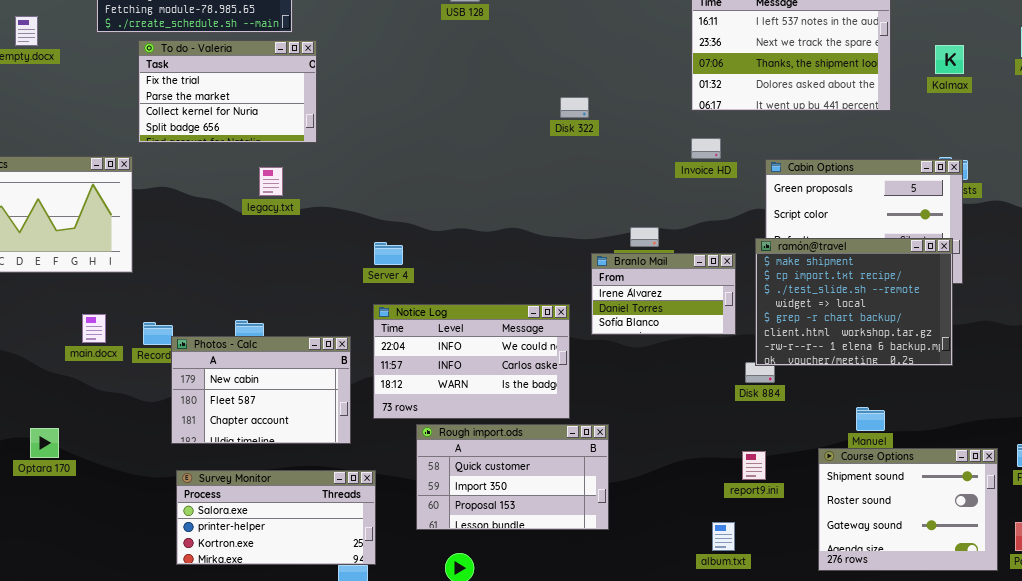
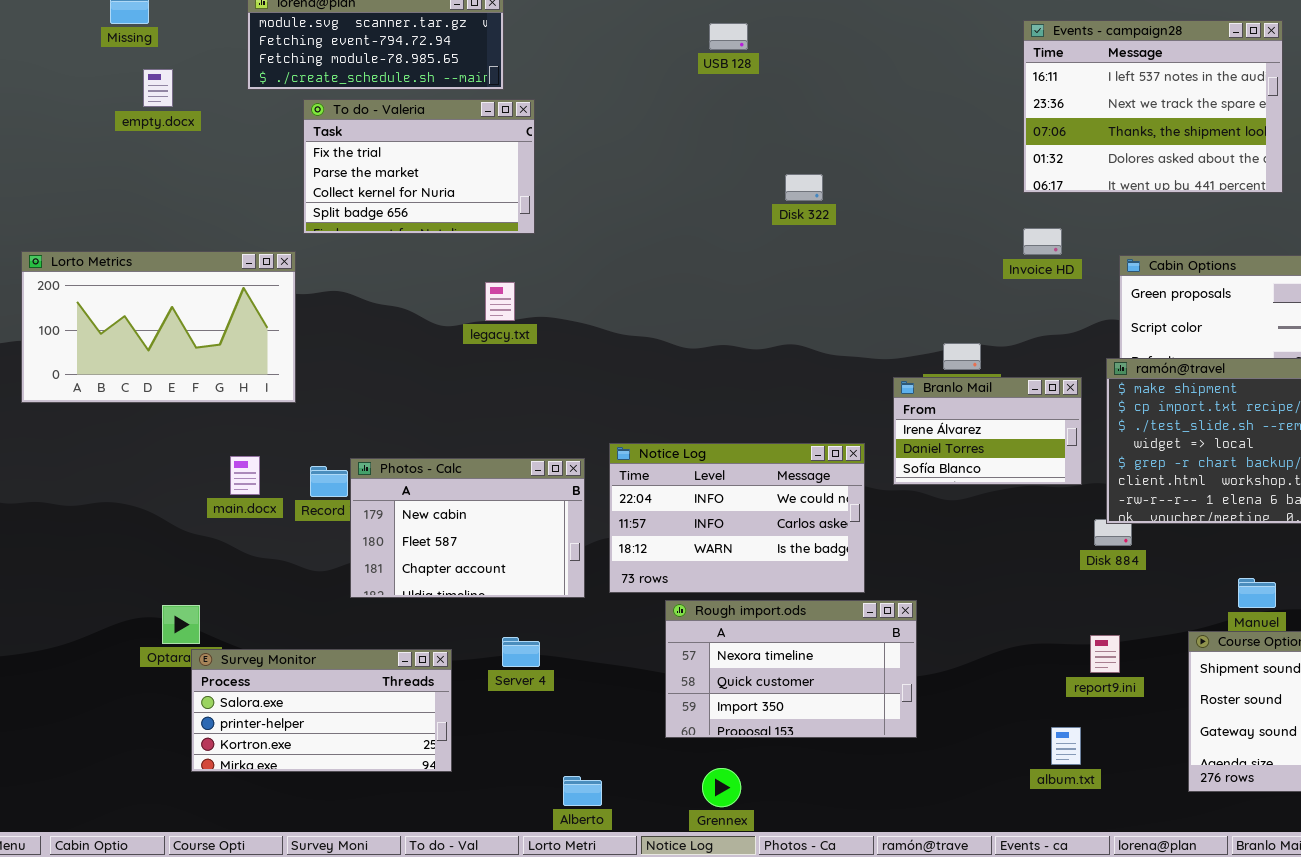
Disk 322: [560,97,589,118] -> [785,174,823,201], moved
legacy.txt: [259,167,283,196] -> [485,282,515,321], moved
Server 4: [374,242,403,265] -> [502,637,540,667], moved
Photos - Calc: [171,336,351,444] -> [350,458,585,598], moved
Rough import.ods: [416,424,609,530] -> [665,600,917,738], scrolled up 1 row
Survey Monitor: [176,470,376,565] -> [191,649,452,772], moved

